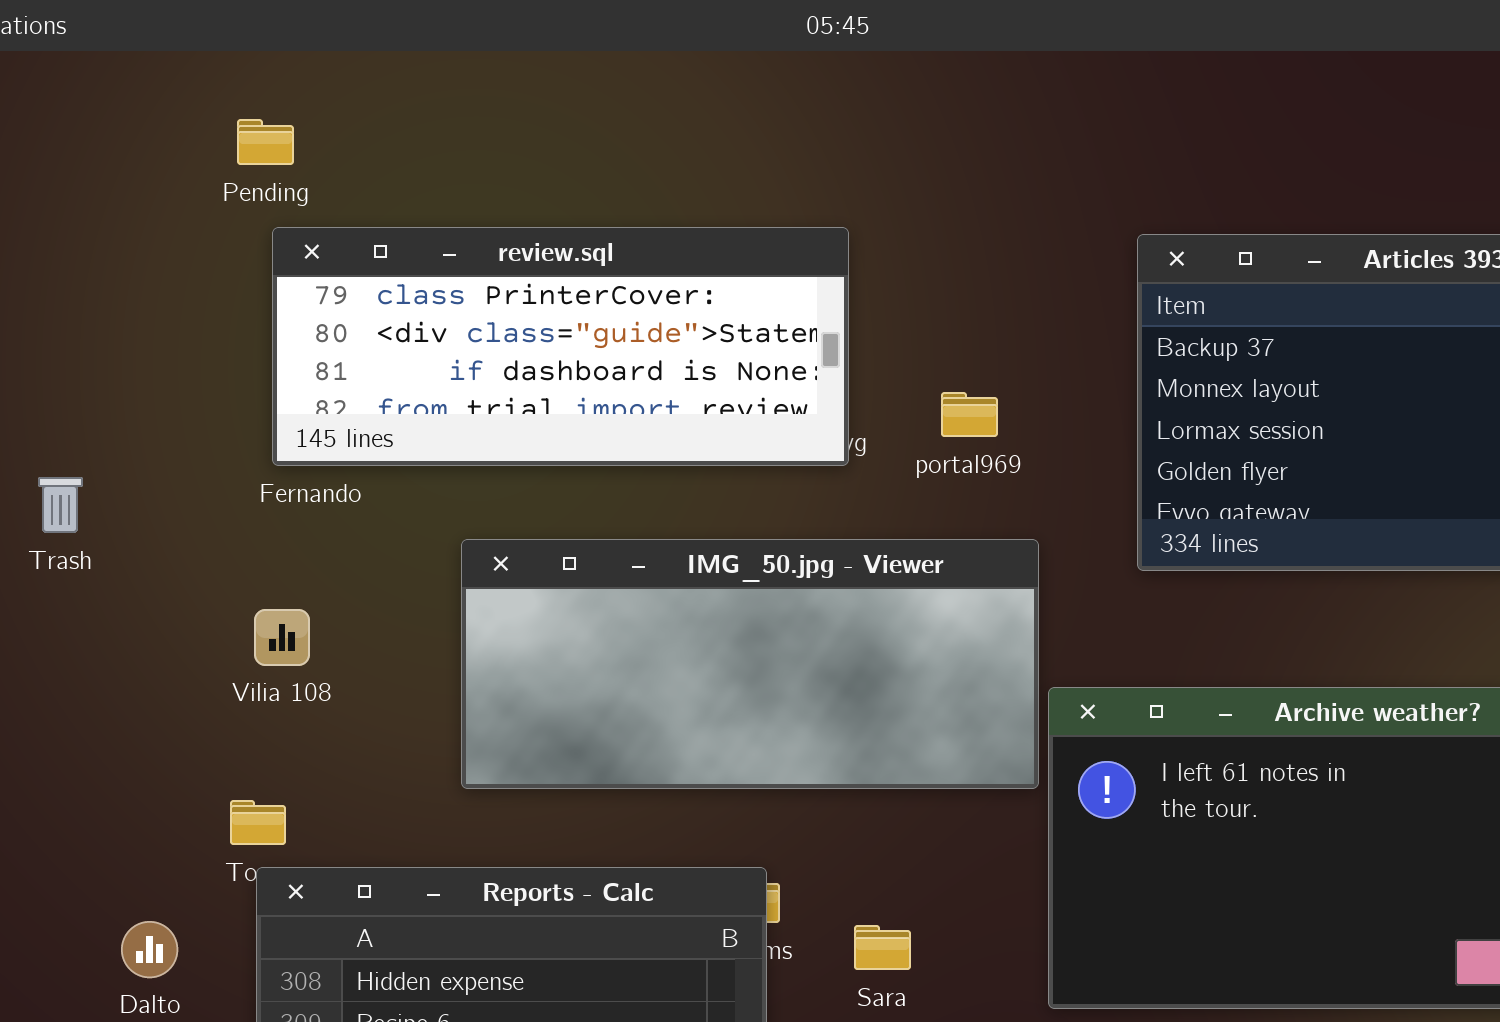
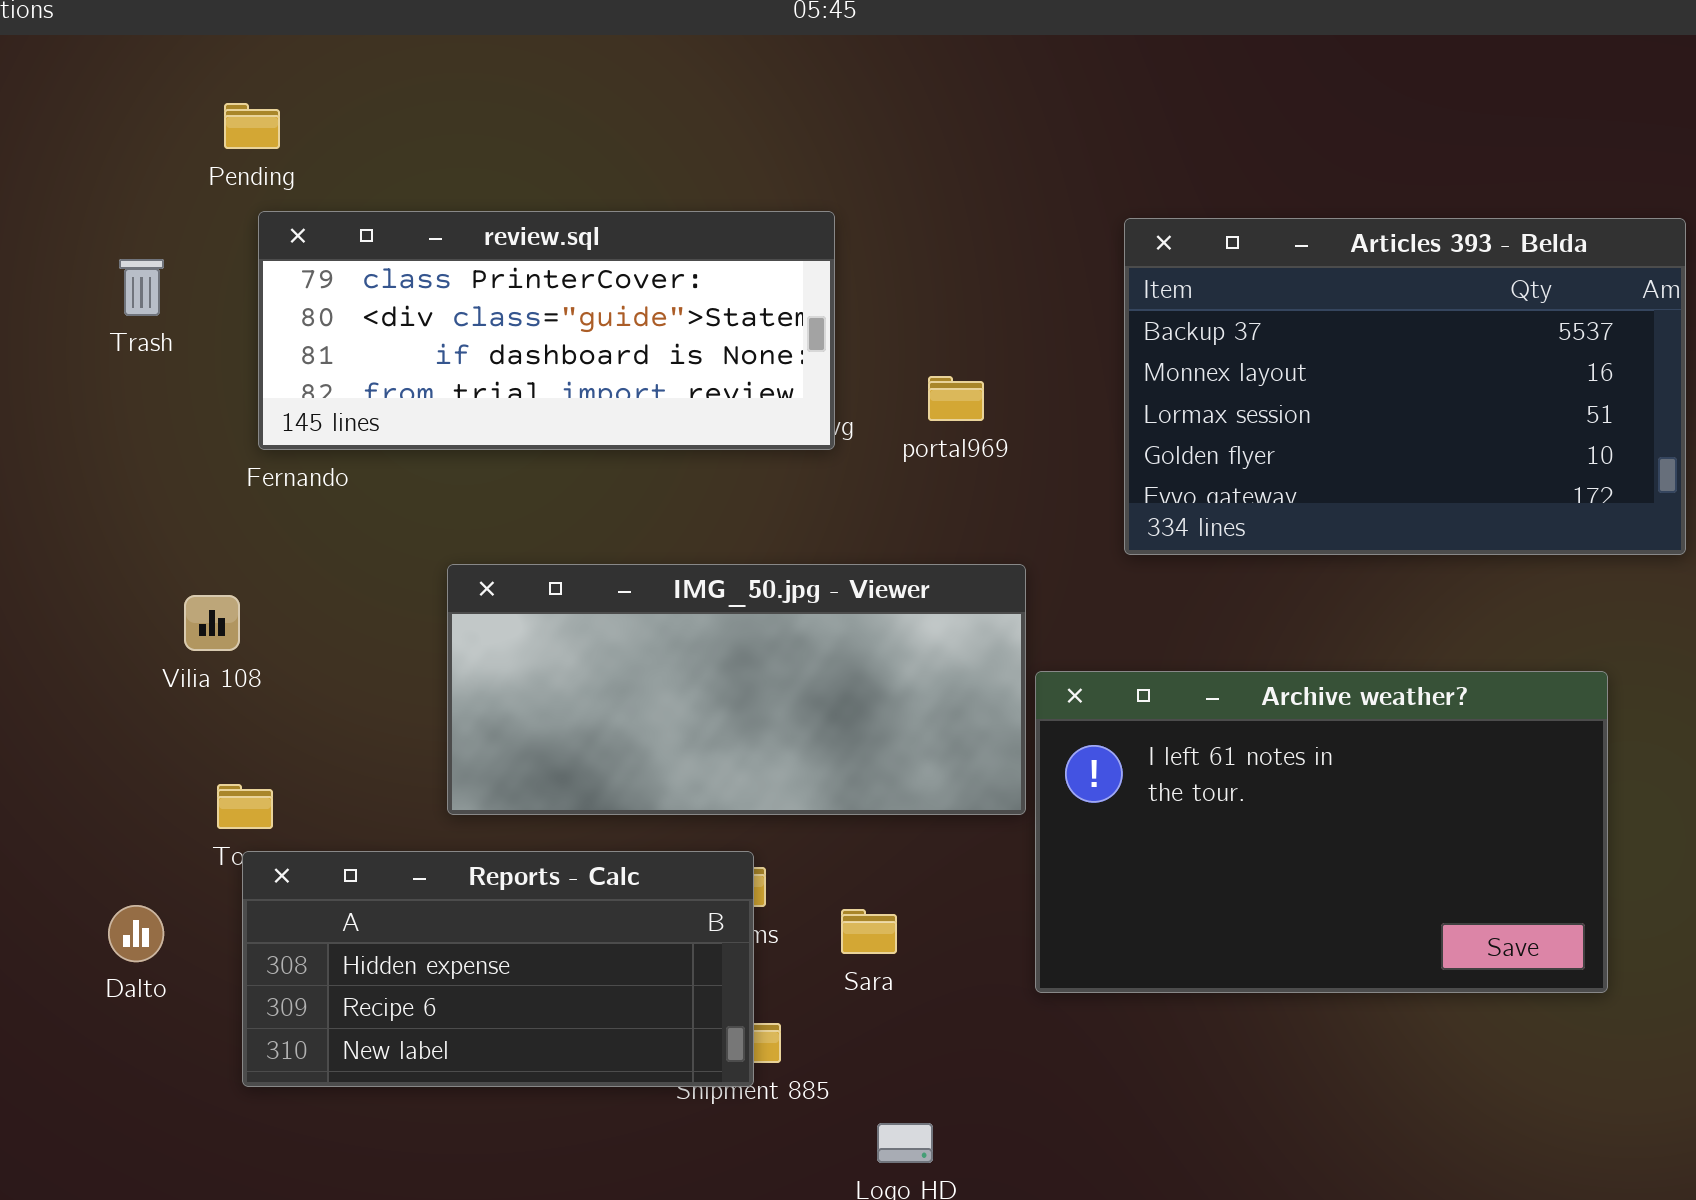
Trash: [38,477,83,533] -> [119,259,164,316], moved
IMG_50.jpg - Viewer: [461,539,1039,789] -> [447,564,1026,815], moved
Vilia 108: [254,609,310,666] -> [184,595,240,651], moved

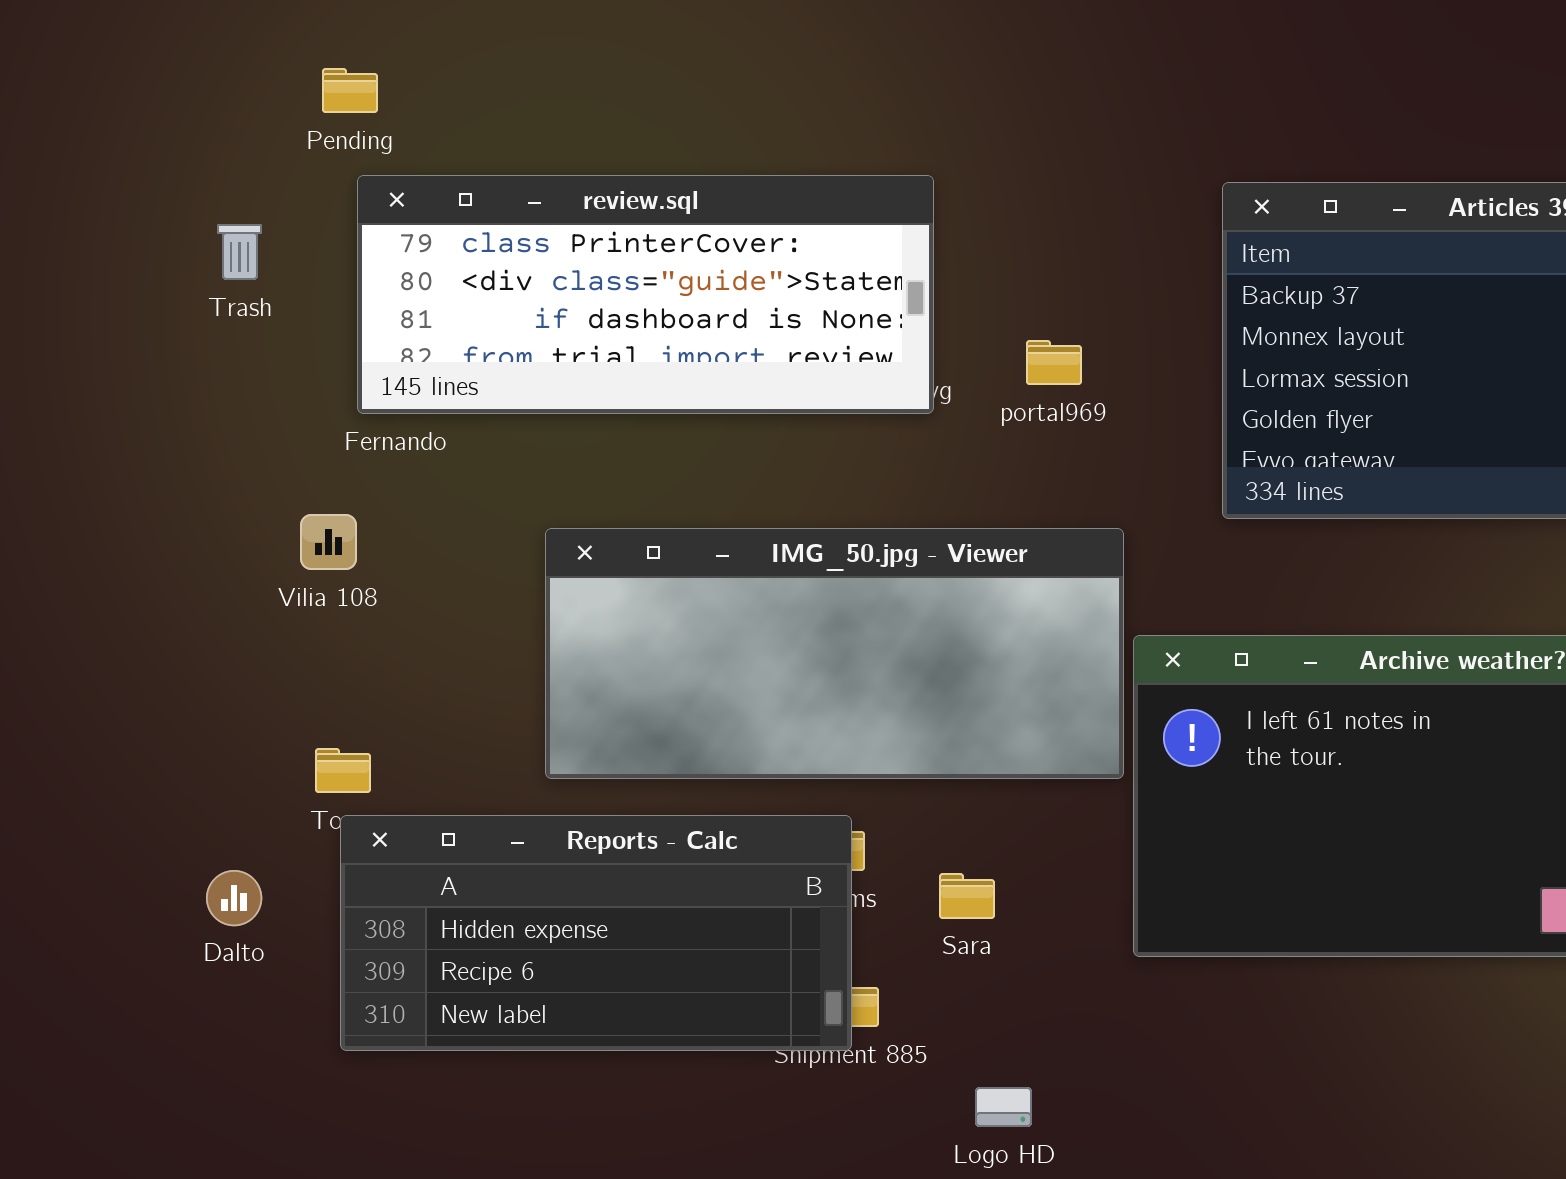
Vilia 108: [184,595,240,651] -> [300,514,357,570], moved

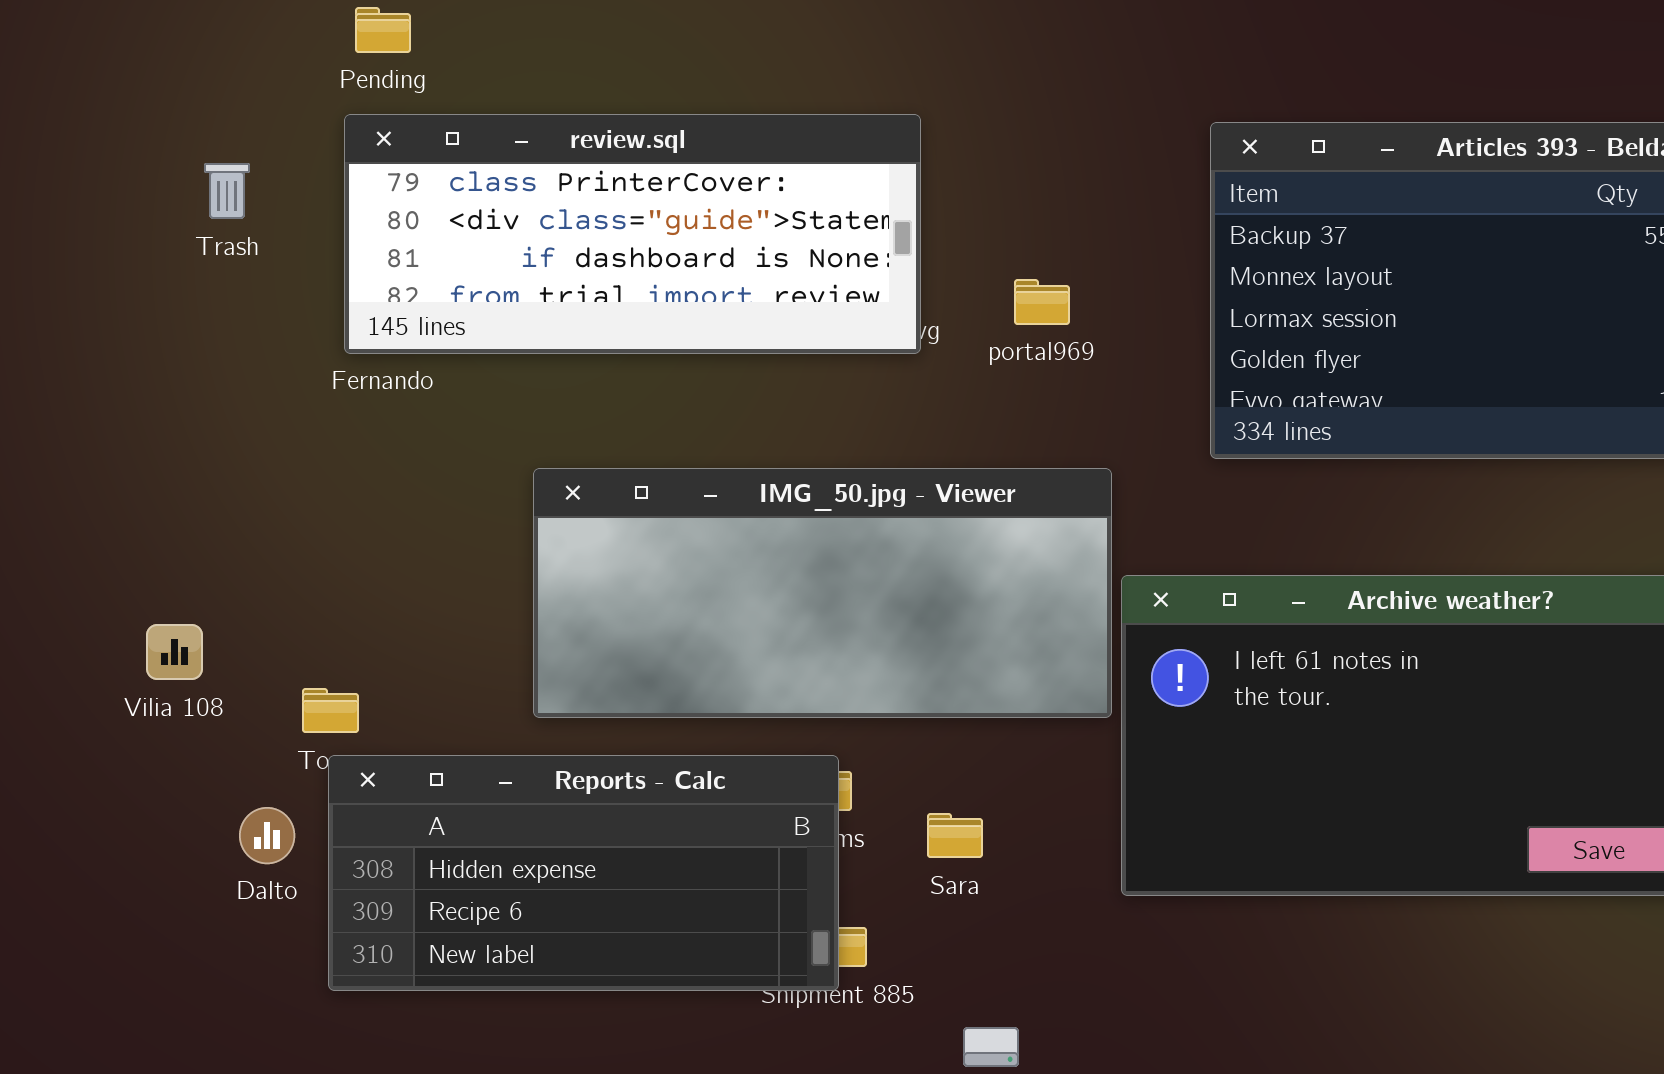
Pending: [322,68,378,113] -> [355,7,411,53], moved
Vilia 108: [300,514,357,570] -> [146,624,203,680], moved
Dalto: [206,870,262,926] -> [239,807,295,864], moved

